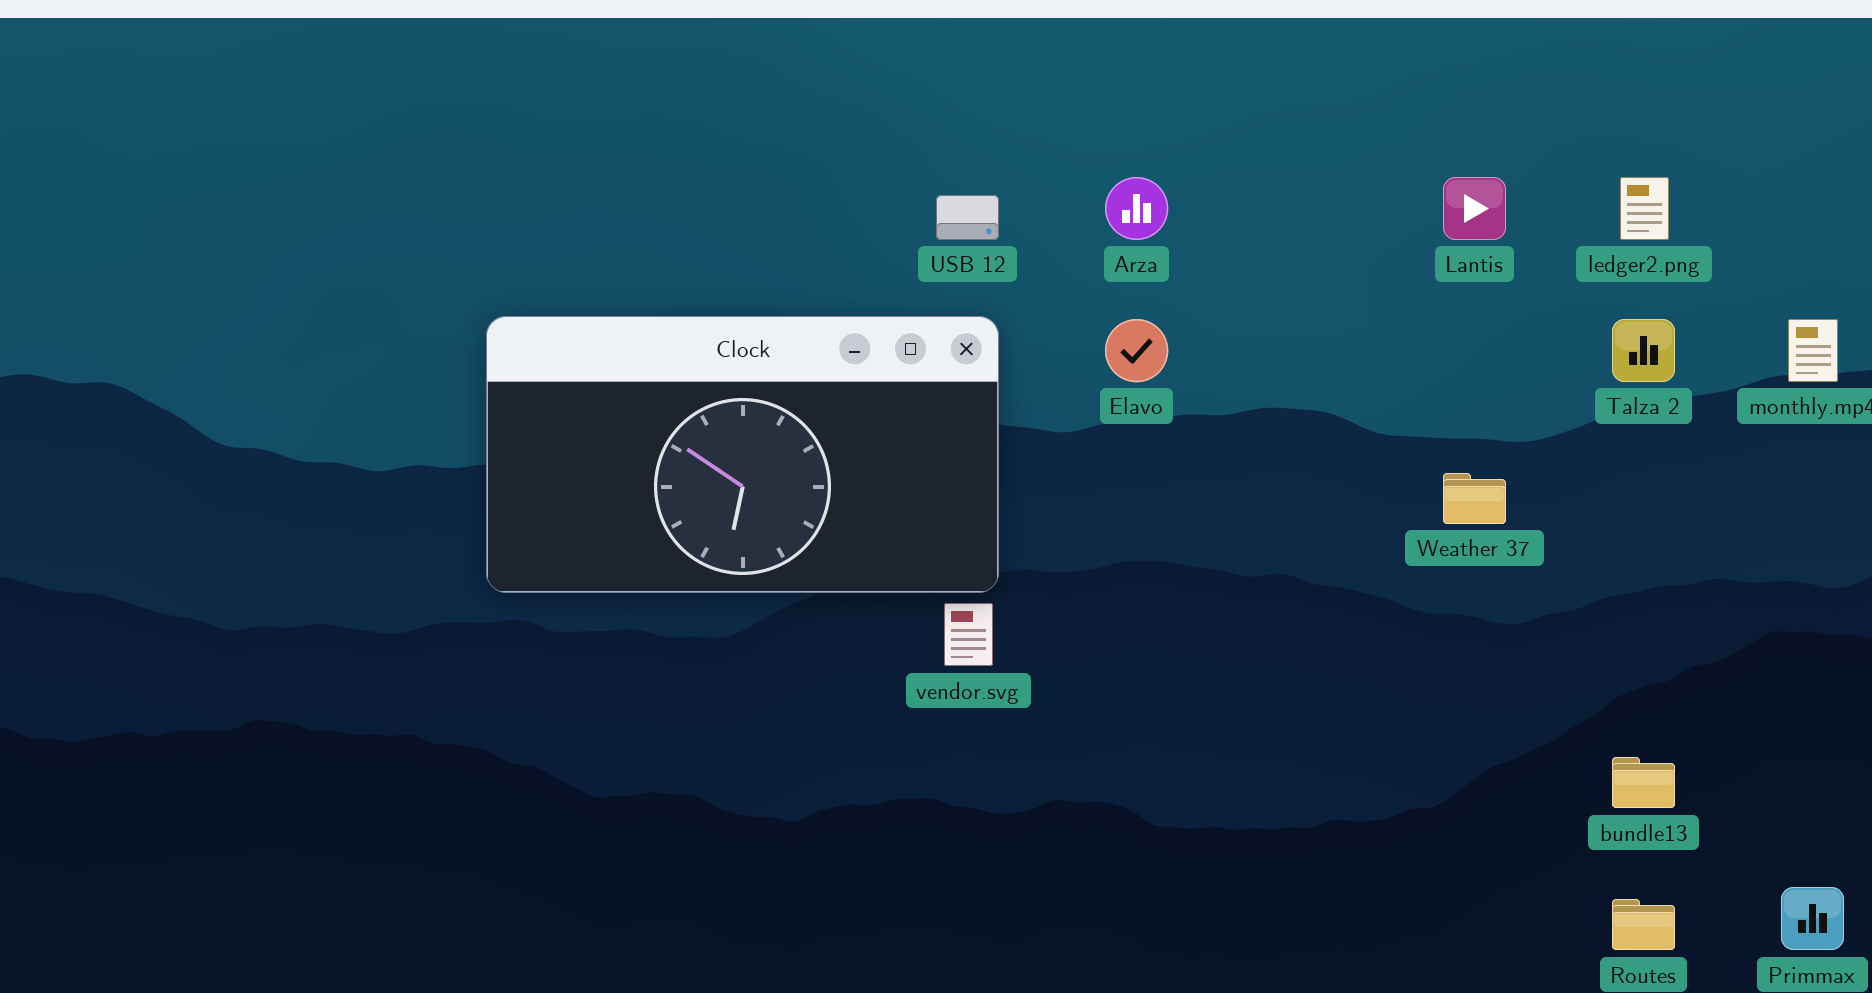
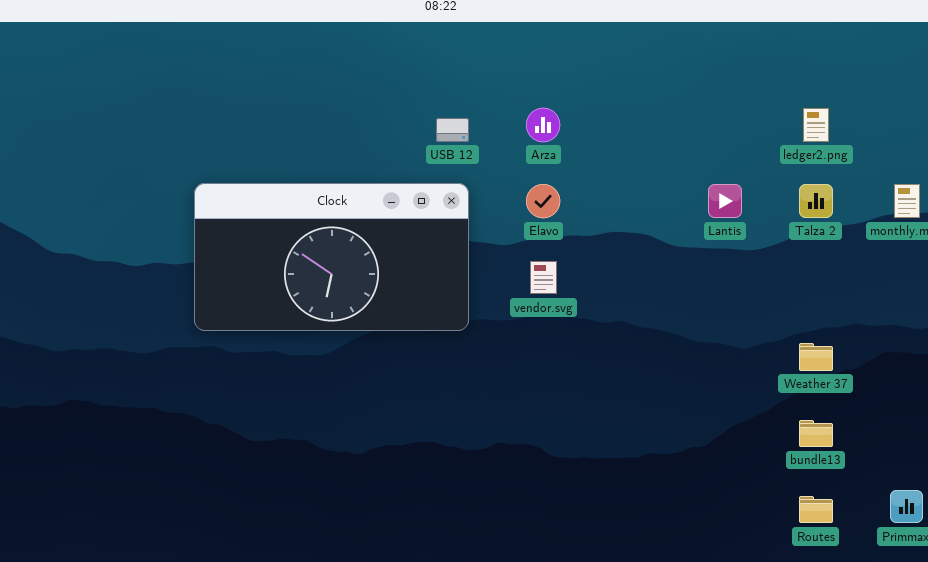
Lantis: [1443,177,1506,240] -> [708,184,742,218], moved
Weather 37: [1443,473,1506,524] -> [799,343,833,371], moved
vendor.svg: [944,603,993,666] -> [530,261,557,294], moved

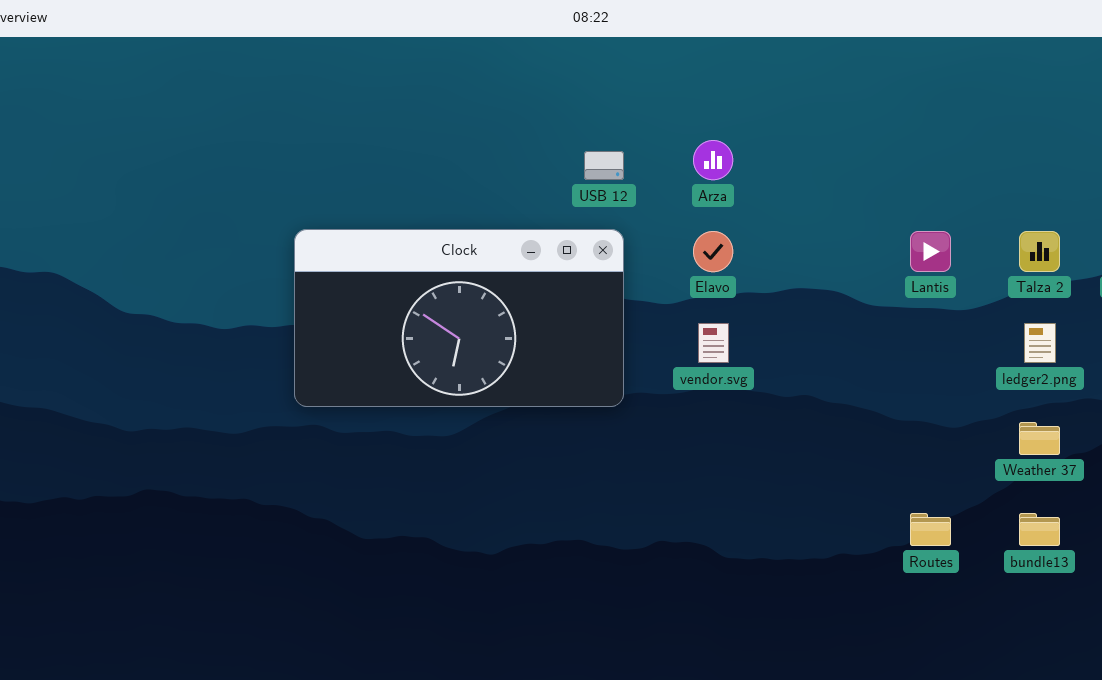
ledger2.png: [803,108,829,142] -> [1024,323,1056,363], moved
Routes: [799,496,833,523] -> [910,513,951,546], moved

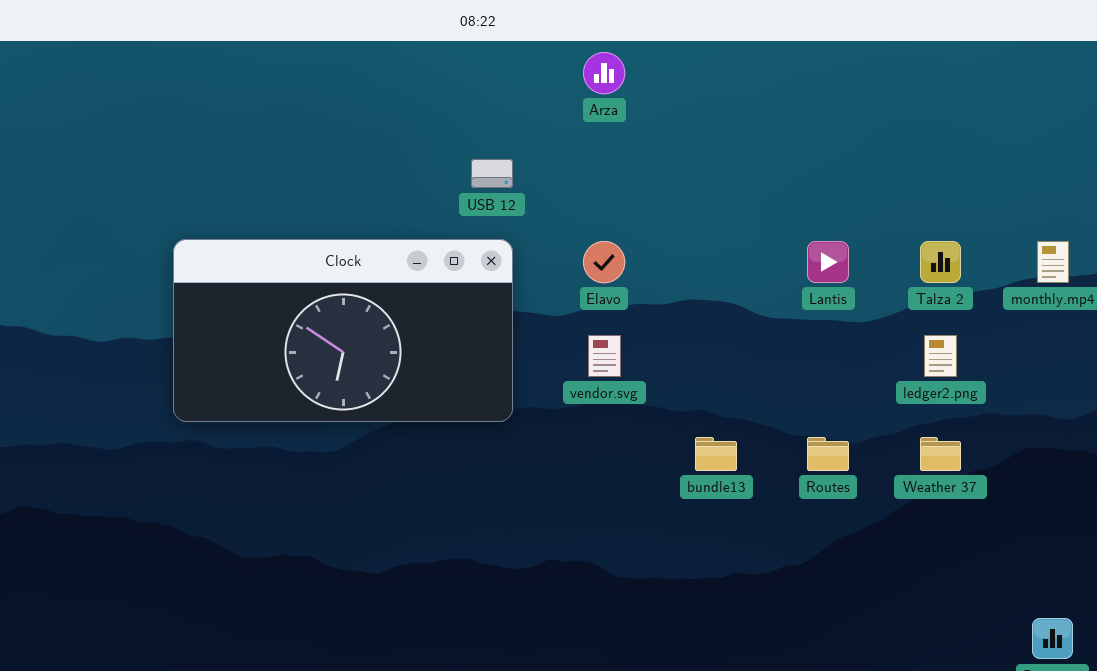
Arza: [693,140,733,180] -> [583,52,625,94], moved
Routes: [910,513,951,546] -> [807,437,849,471], moved
bundle13: [1019,513,1060,546] -> [695,437,737,471], moved

